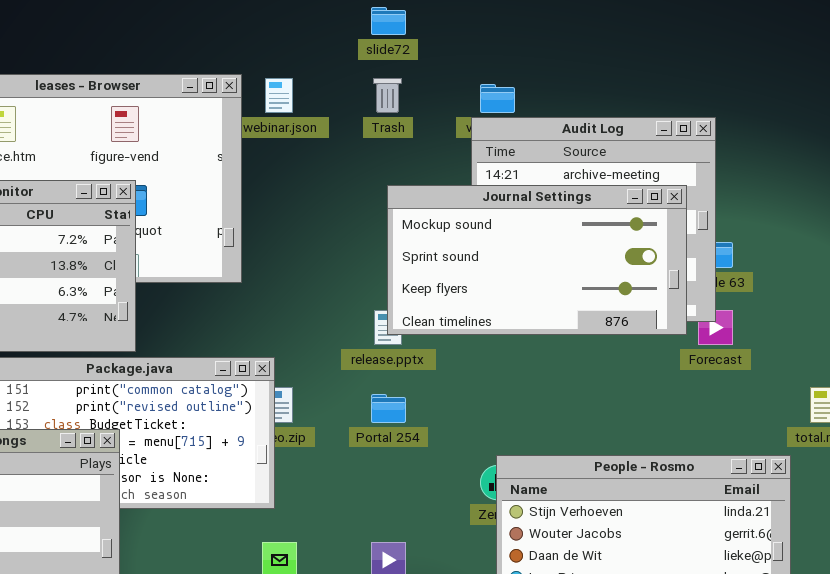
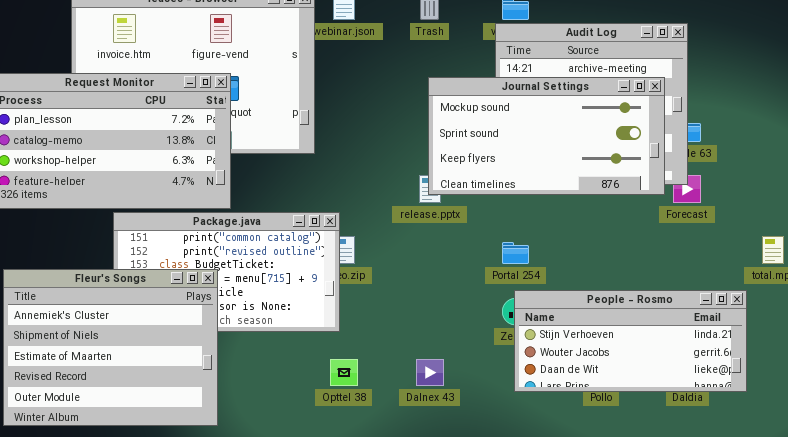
Portal 254: [371,394,406,423] -> [502,242,529,264], moved

